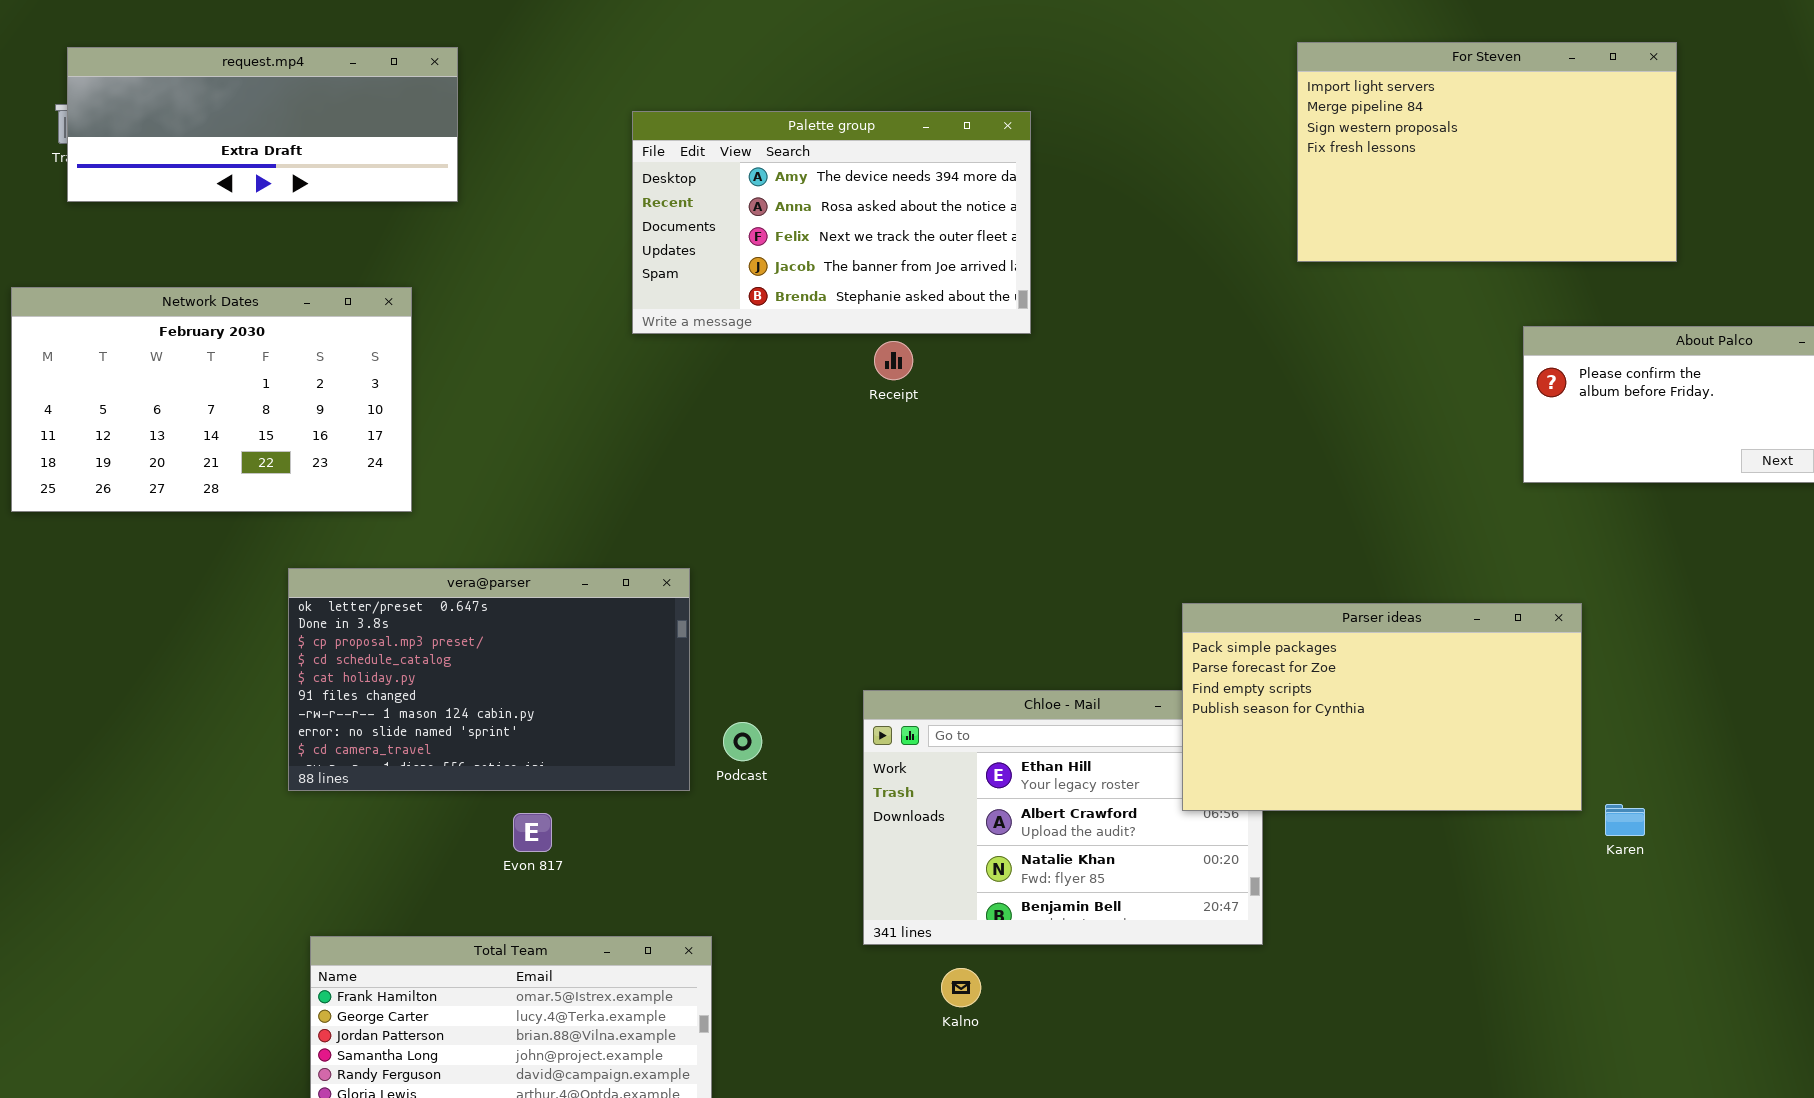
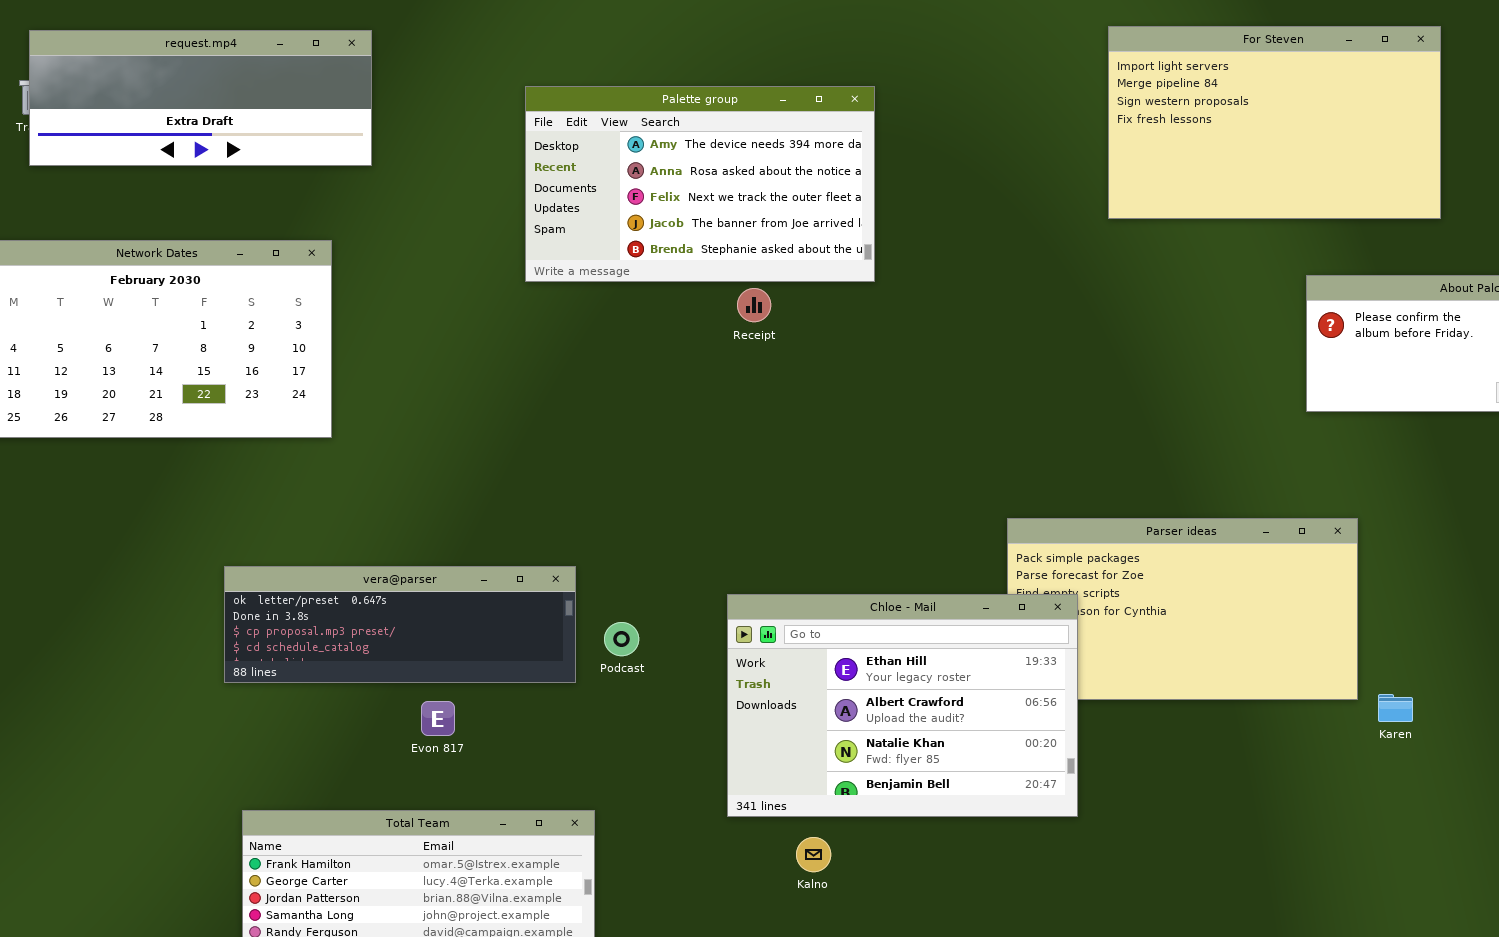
vera@parser: [288,568,690,791] -> [224,566,576,683], resized
Chloe - Mail: [863,690,1263,945] -> [727,594,1078,817], raised

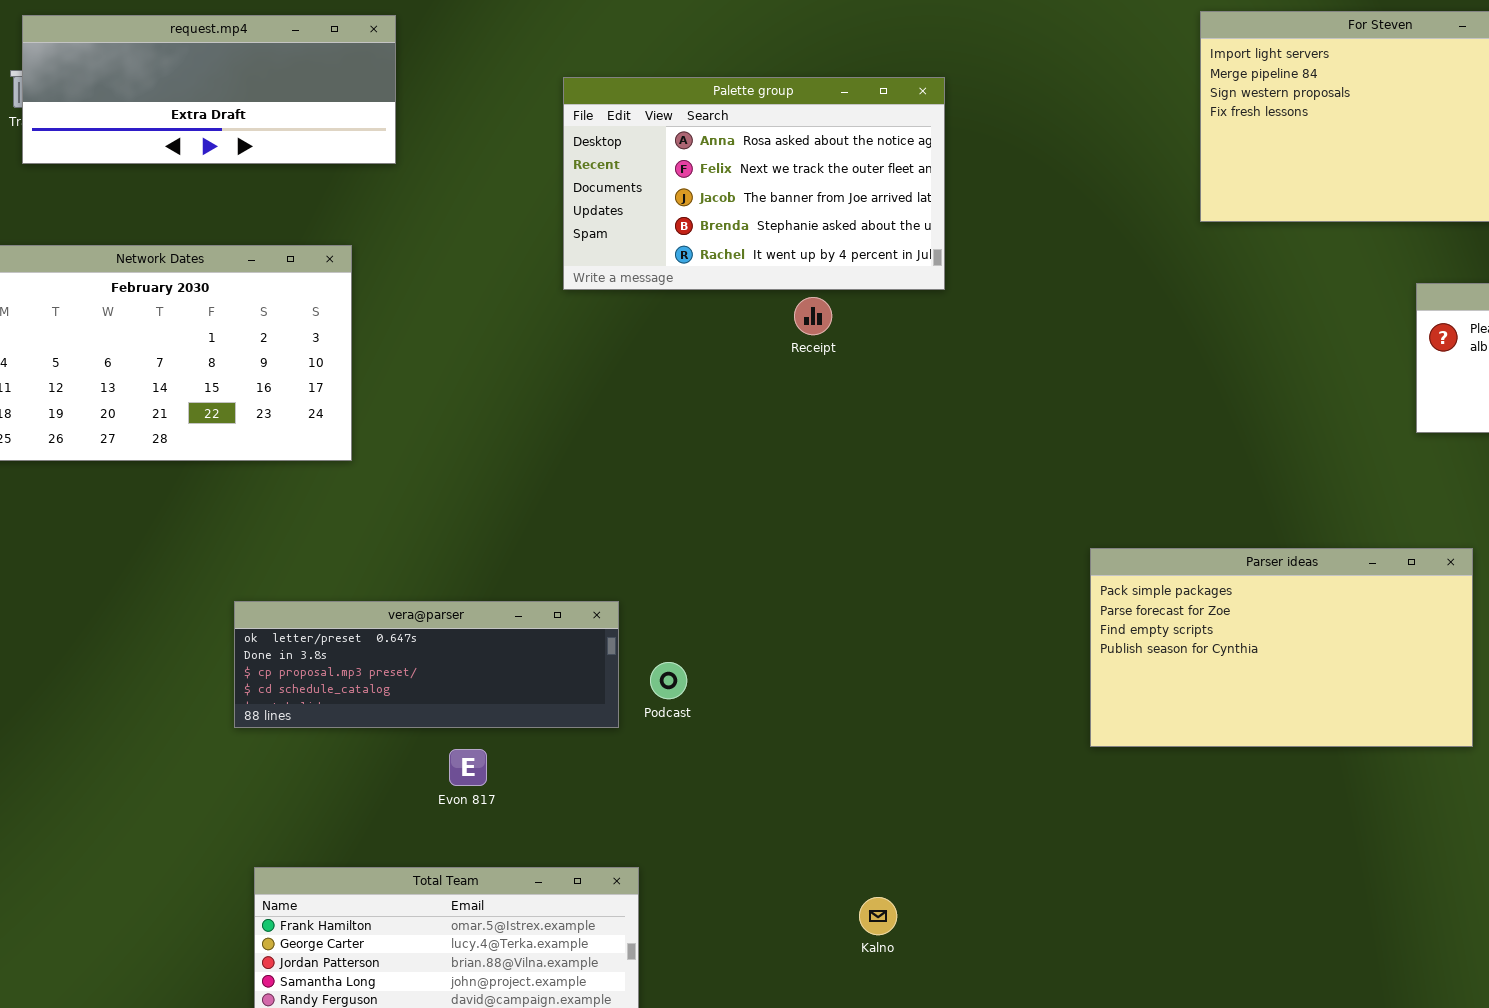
Palette group: [525,86,875,282] -> [563,77,945,290], scrolled down 1 row
Chloe - Mail: [727,594,1078,817] -> none, closed

